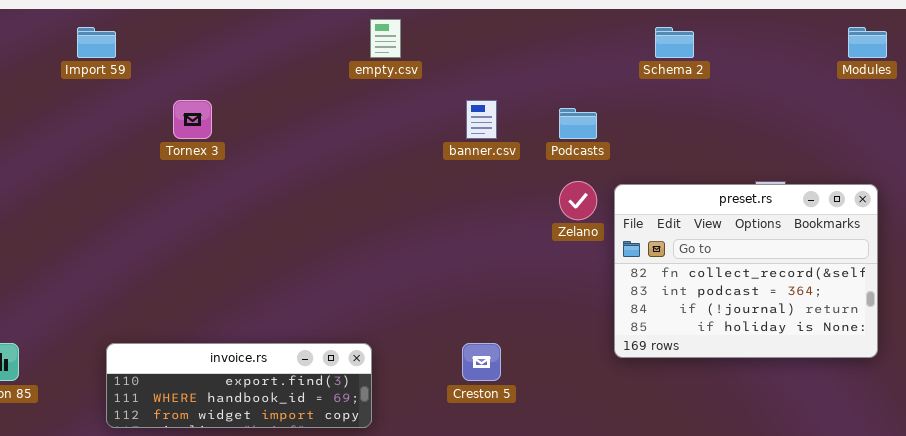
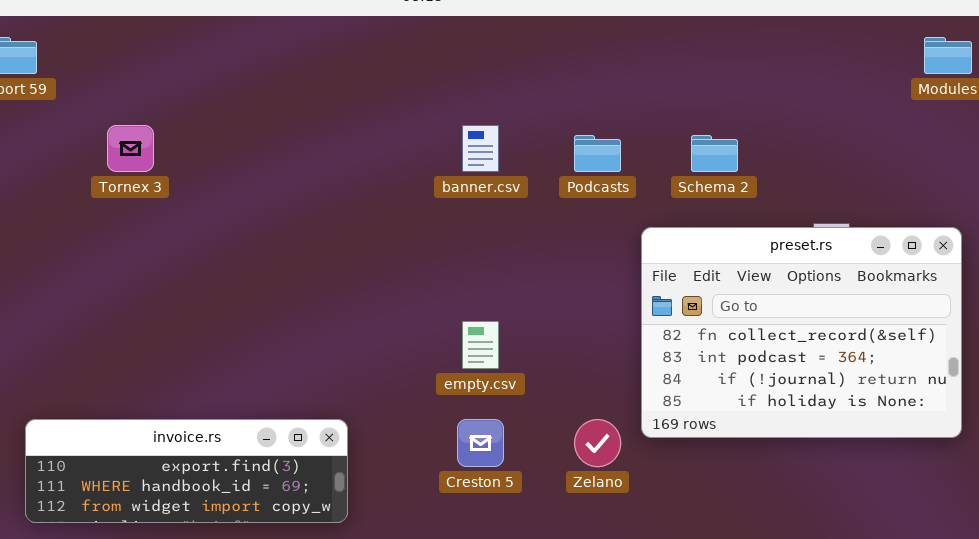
empty.csv: [370,19,401,58] -> [462,321,499,369], moved
Schema 2: [655,27,694,58] -> [691,135,738,172], moved
Zelano: [559,181,597,220] -> [574,419,621,467], moved

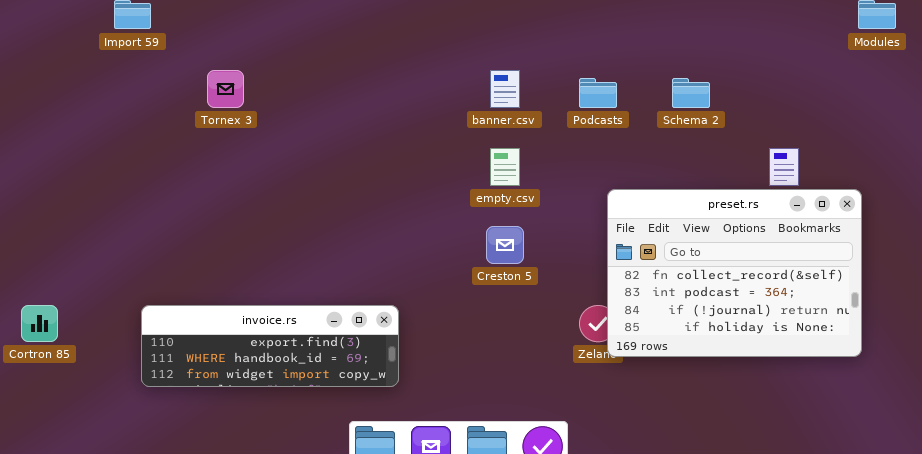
preset.rs: [641,227,962,438] -> [607,189,862,357], moved
empty.csv: [462,321,499,369] -> [490,148,520,186], moved
Creston 5: [457,419,504,467] -> [486,226,524,264], moved

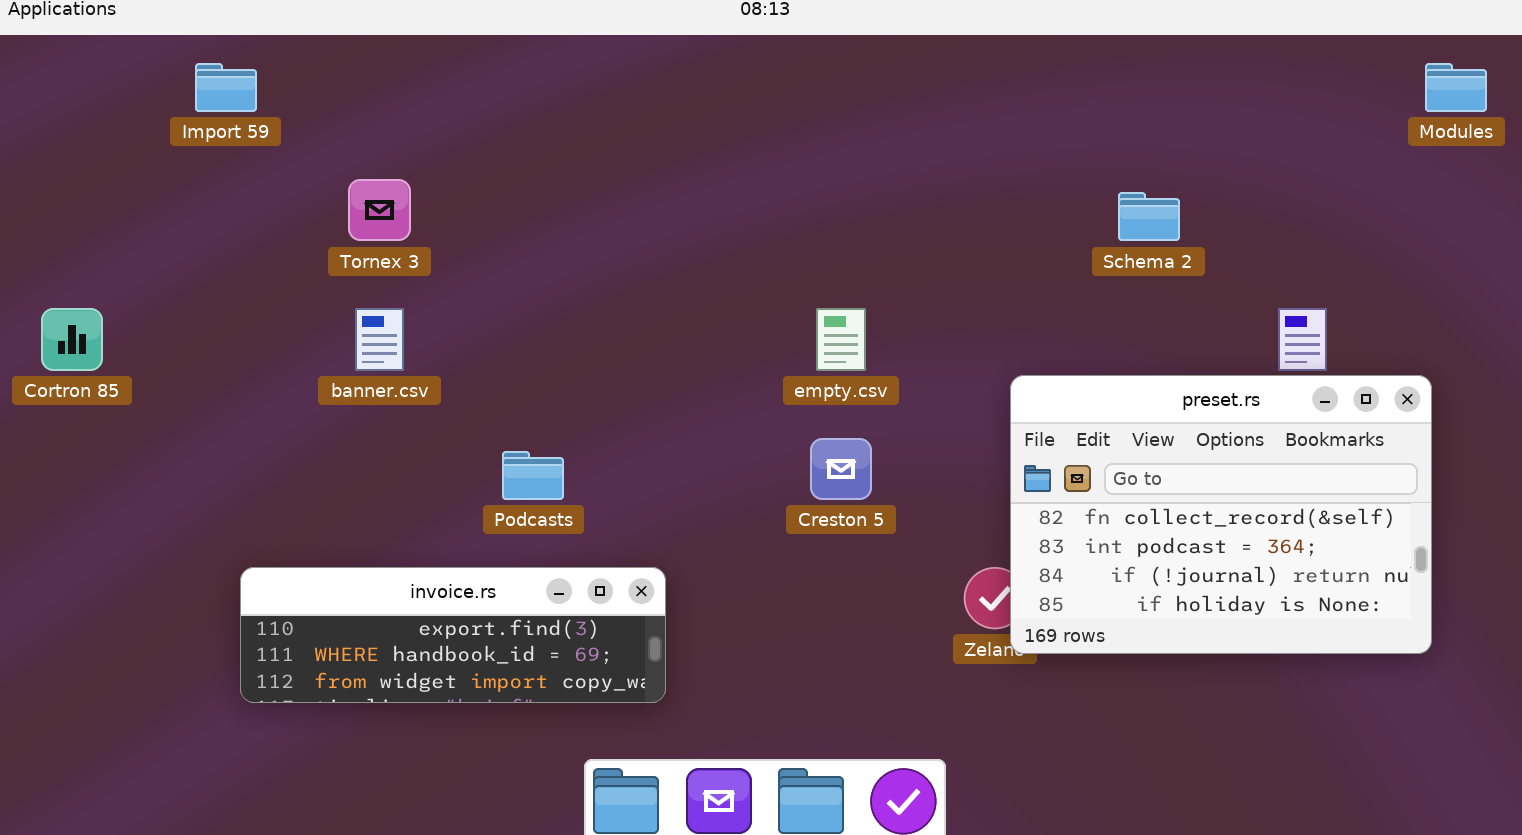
banner.csv: [490,70,520,108] -> [355,308,404,371], moved
Podcasts: [579,78,617,108] -> [502,451,564,500], moved
Cortron 85: [21,305,58,342] -> [41,308,103,371], moved

